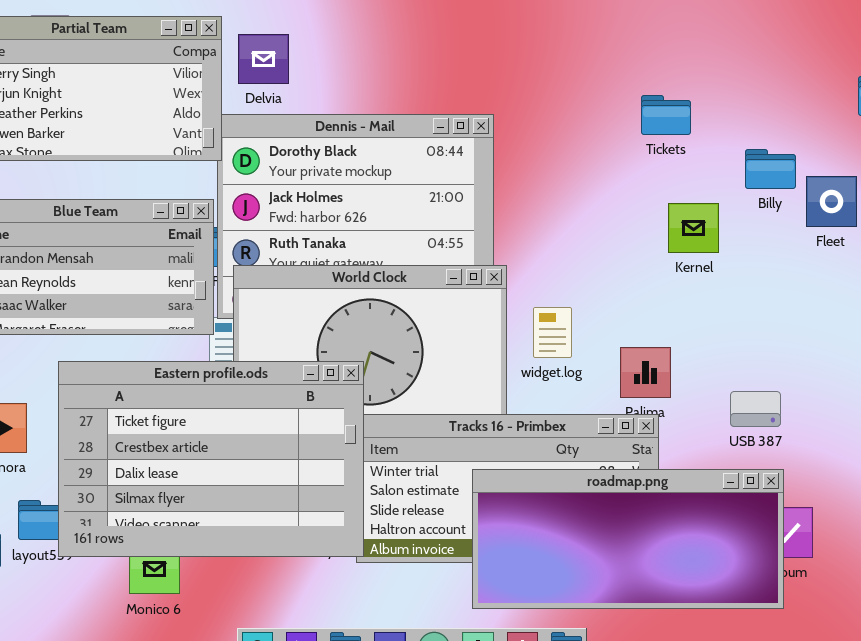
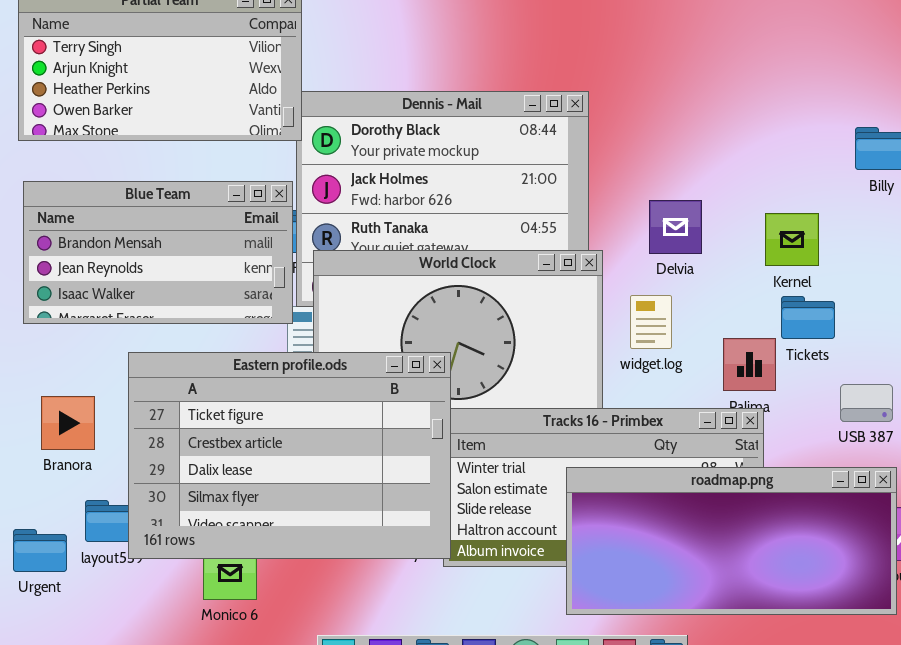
Delvia: [238,34,289,84] -> [649,200,702,254], moved
Tickets: [641,95,691,135] -> [781,296,835,339], moved
Kernel: [668,203,719,253] -> [765,213,819,266], moved

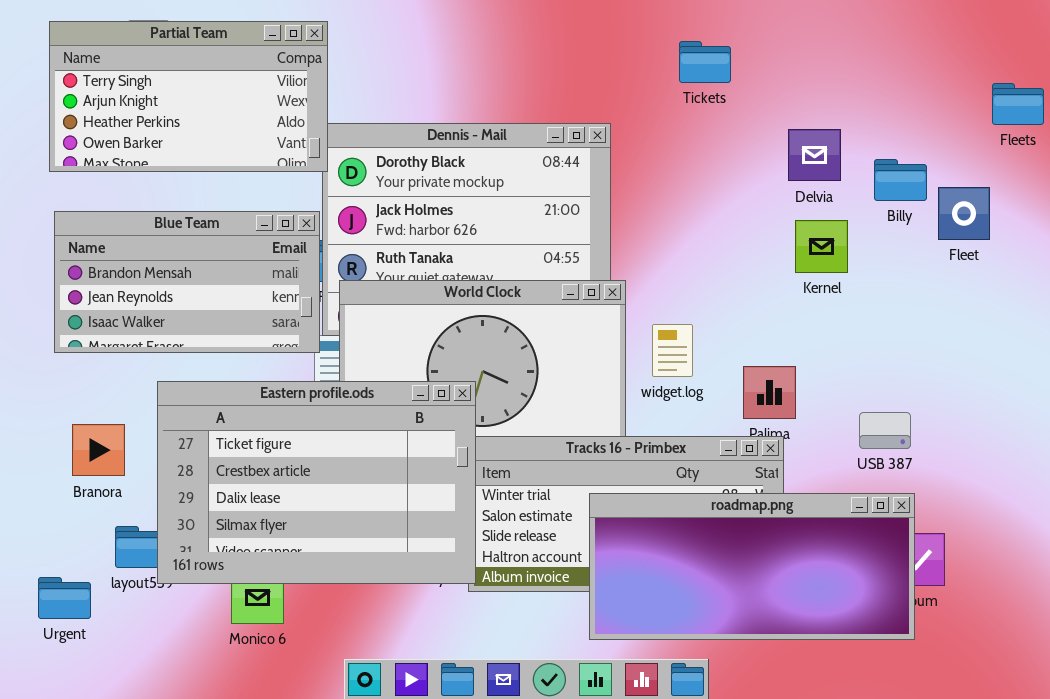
Delvia: [649,200,702,254] -> [788,129,841,181], moved
Kernel: [765,213,819,266] -> [795,220,848,273], moved
Tickets: [781,296,835,339] -> [679,41,731,83], moved
Urgent: [13,529,67,572] -> [38,577,91,619], moved

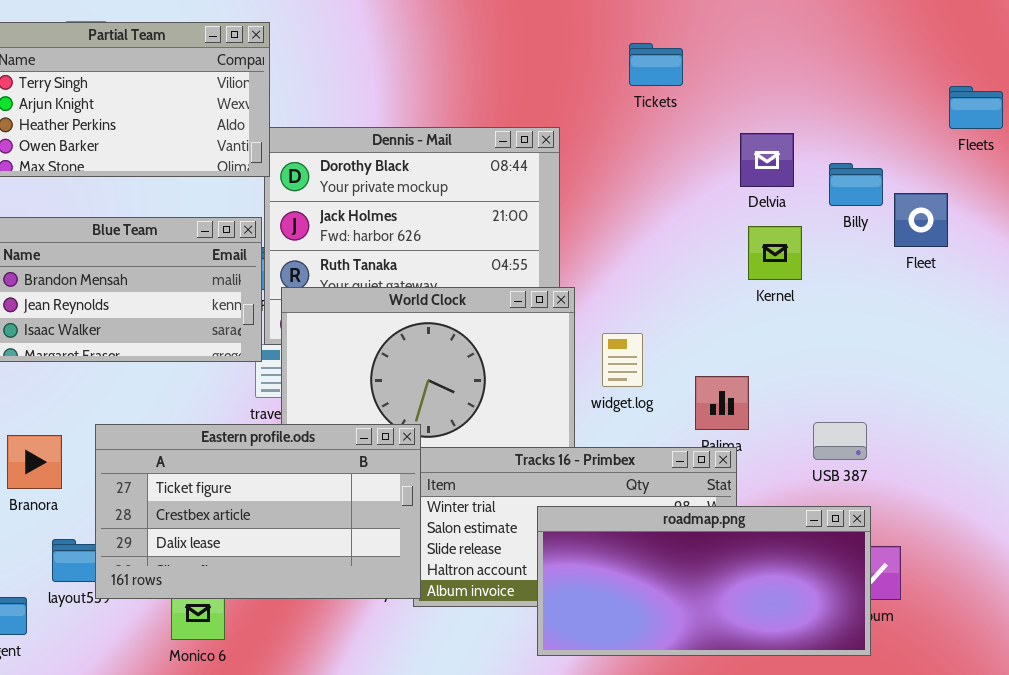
Eastern profile.ods: [157,381,476,584] -> [95,424,421,599], resized

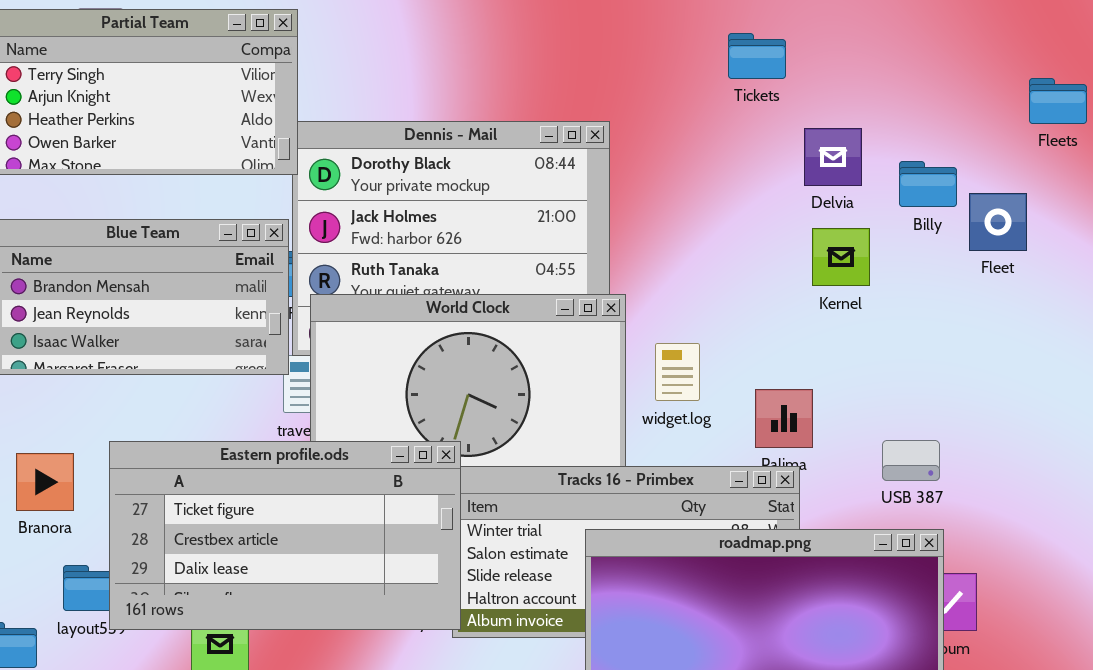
Tickets: [629,43,683,86] -> [728,33,786,79], moved

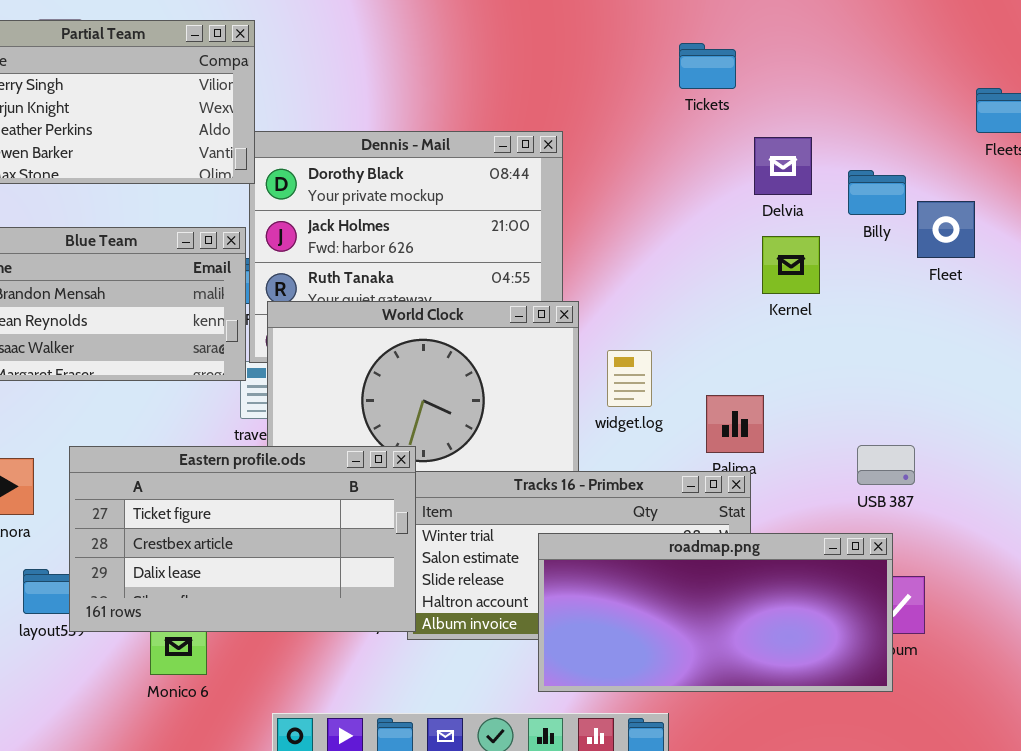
USB 387: [882,440,940,481] -> [857,445,915,485], moved

